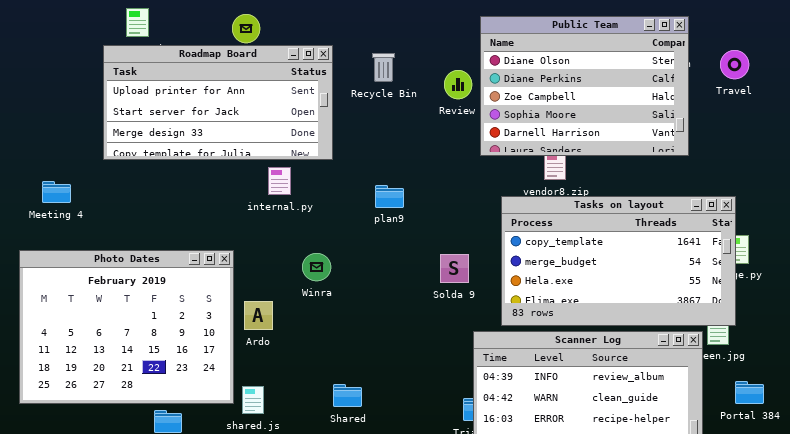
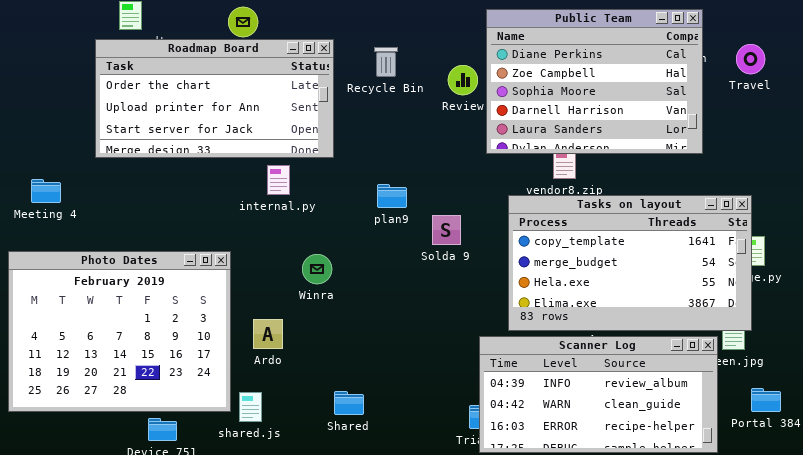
Public Team: [480,16,689,156] -> [486,9,703,154], scrolled down 1 row
Roadmap Board: [103,45,333,160] -> [95,39,334,158], scrolled up 1 row
Solda 9: [440,254,469,283] -> [432,215,461,245], moved
Ardo: [244,301,273,330] -> [253,319,283,349], moved

